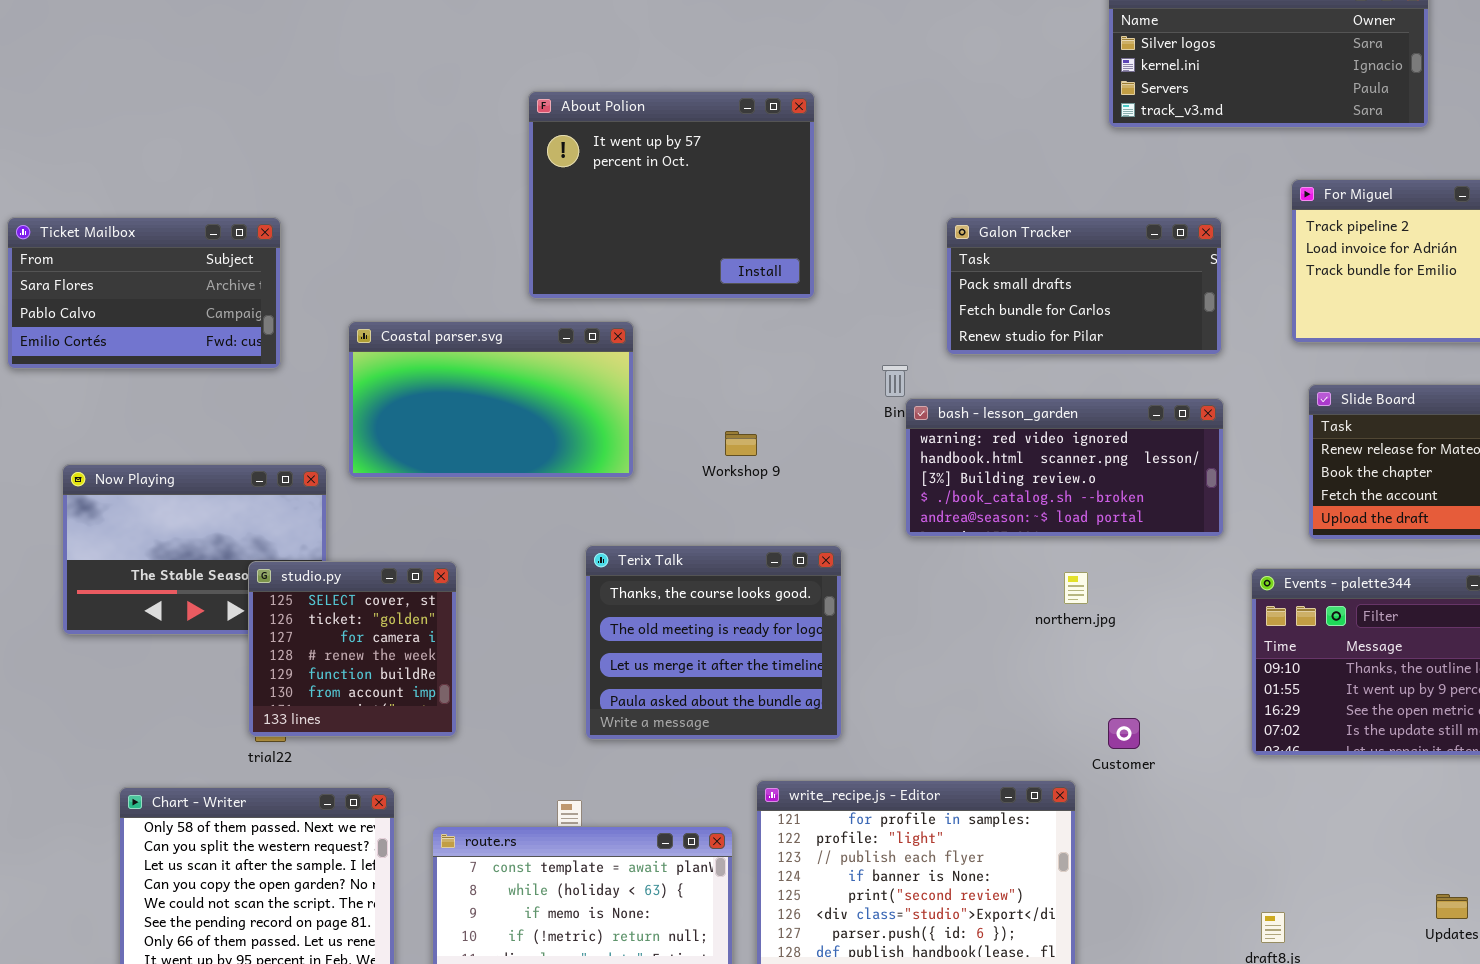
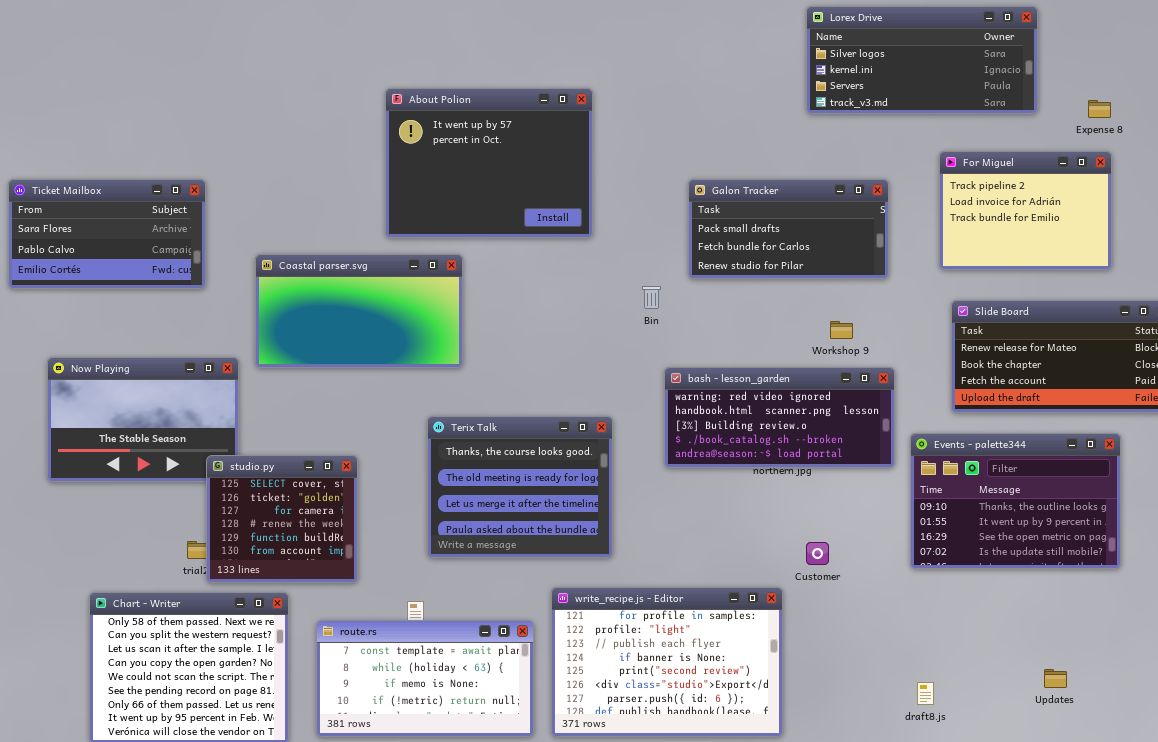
bash - lesson_garden: [905,398,1224,537] -> [664,367,895,468], moved
Workshop 9: [725,431,757,456] -> [830,321,853,339], moved
studio.py: [248,561,457,737] -> [206,455,358,583], moved

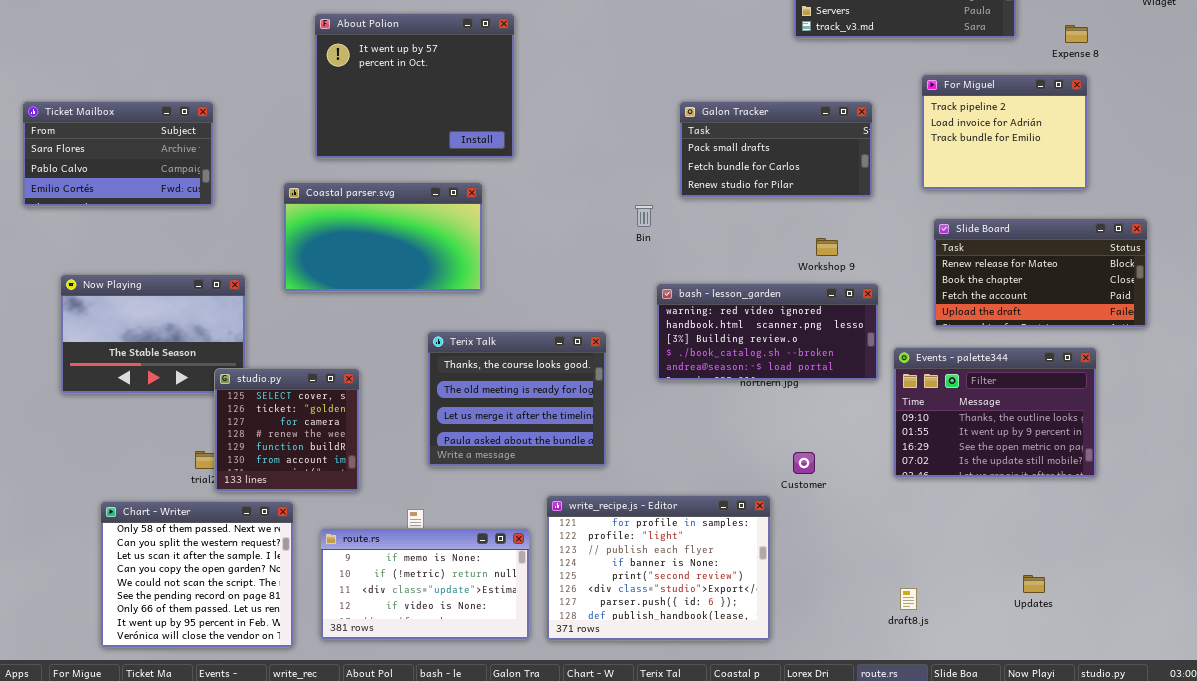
About Polion: [385,88,593,238] -> [314,13,515,159], moved
Coastal parser.svg: [255,254,463,368] -> [283,182,483,292], moved
route.rs: [316,620,534,737] -> [320,528,530,640], scrolled down 2 rows

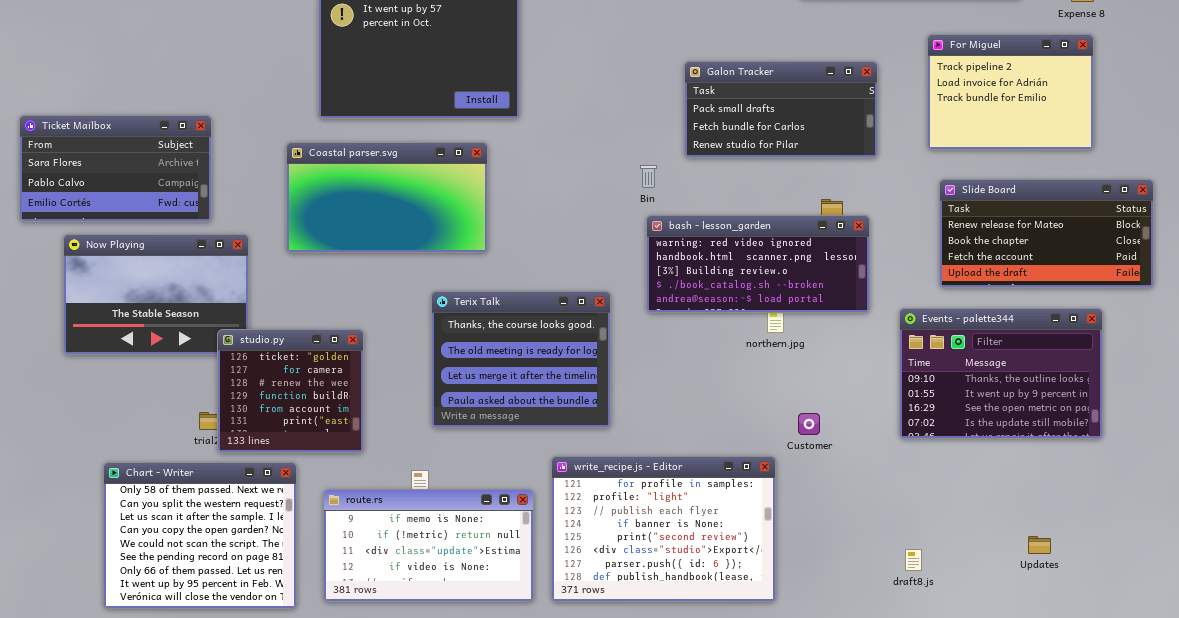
Ticket Mailbox: [22,101,214,207] -> [19,115,212,222], moved
bash - lesson_garden: [656,283,879,381] -> [646,215,870,313], moved
studio.py: [214,368,360,492] -> [217,329,364,453], scrolled down 1 row

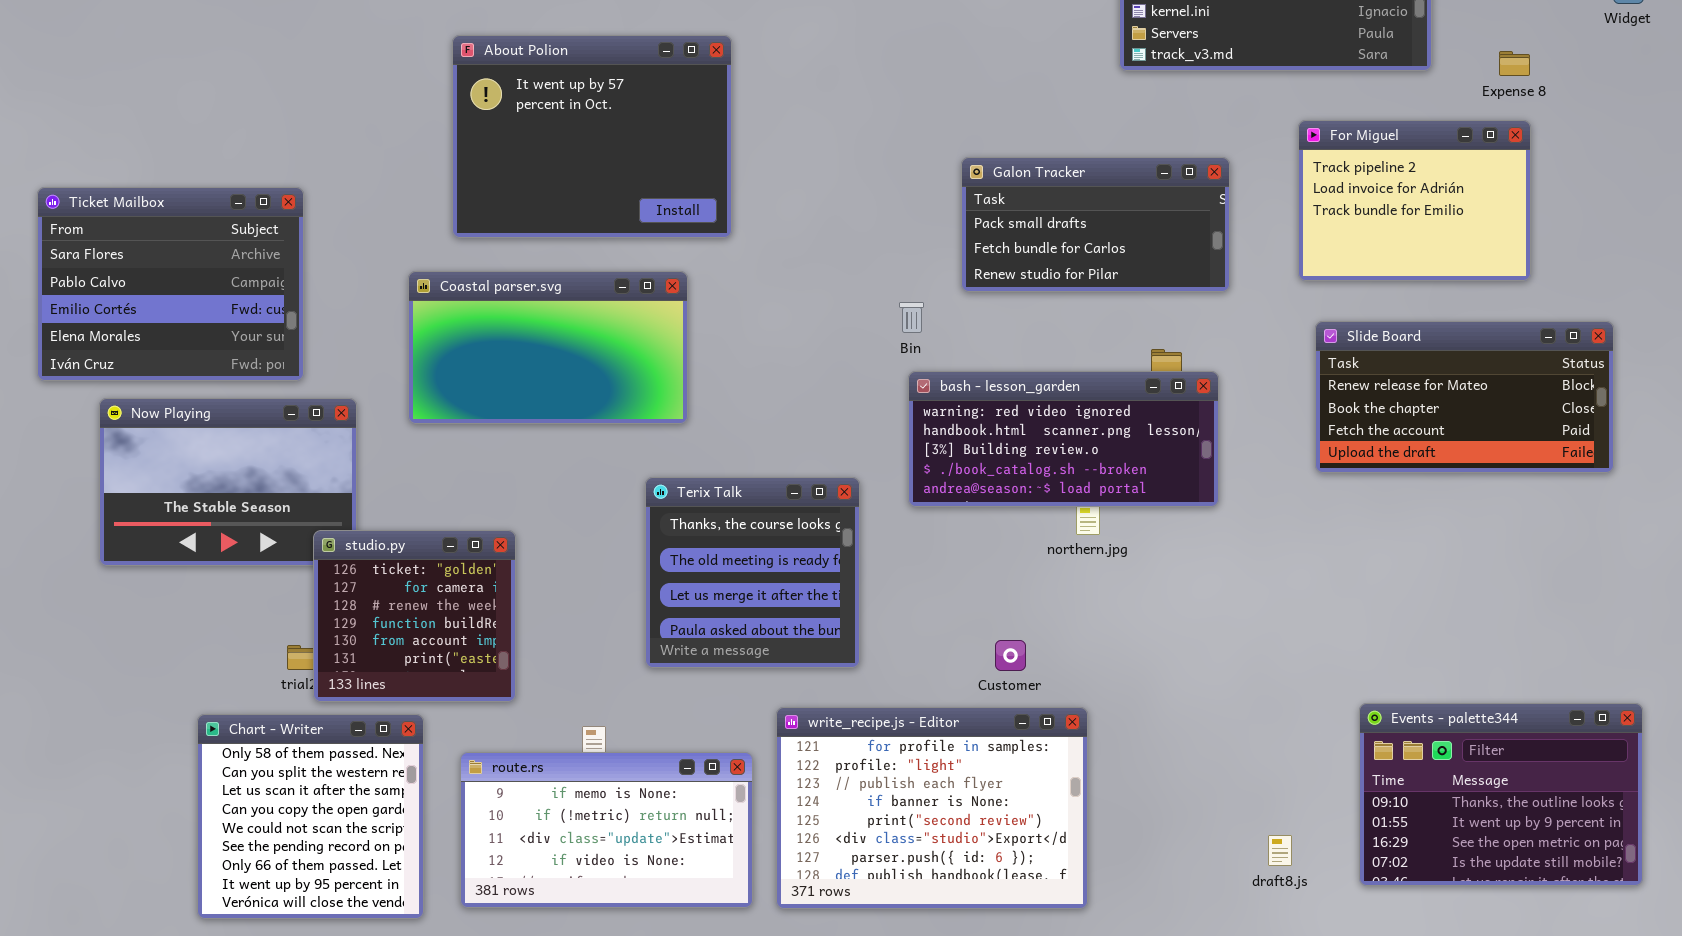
Ticket Mailbox: [19,115,212,222] -> [37,187,304,381], resized
Terix Talk: [431,291,611,428] -> [645,477,860,668], resized
Events - palette344: [899,308,1103,439] -> [1359,703,1643,886], moved
Customer: [798,413,820,435] -> [995,640,1026,671], moved
Chart - Writer: [103,462,297,609] -> [197,714,424,919], resized

